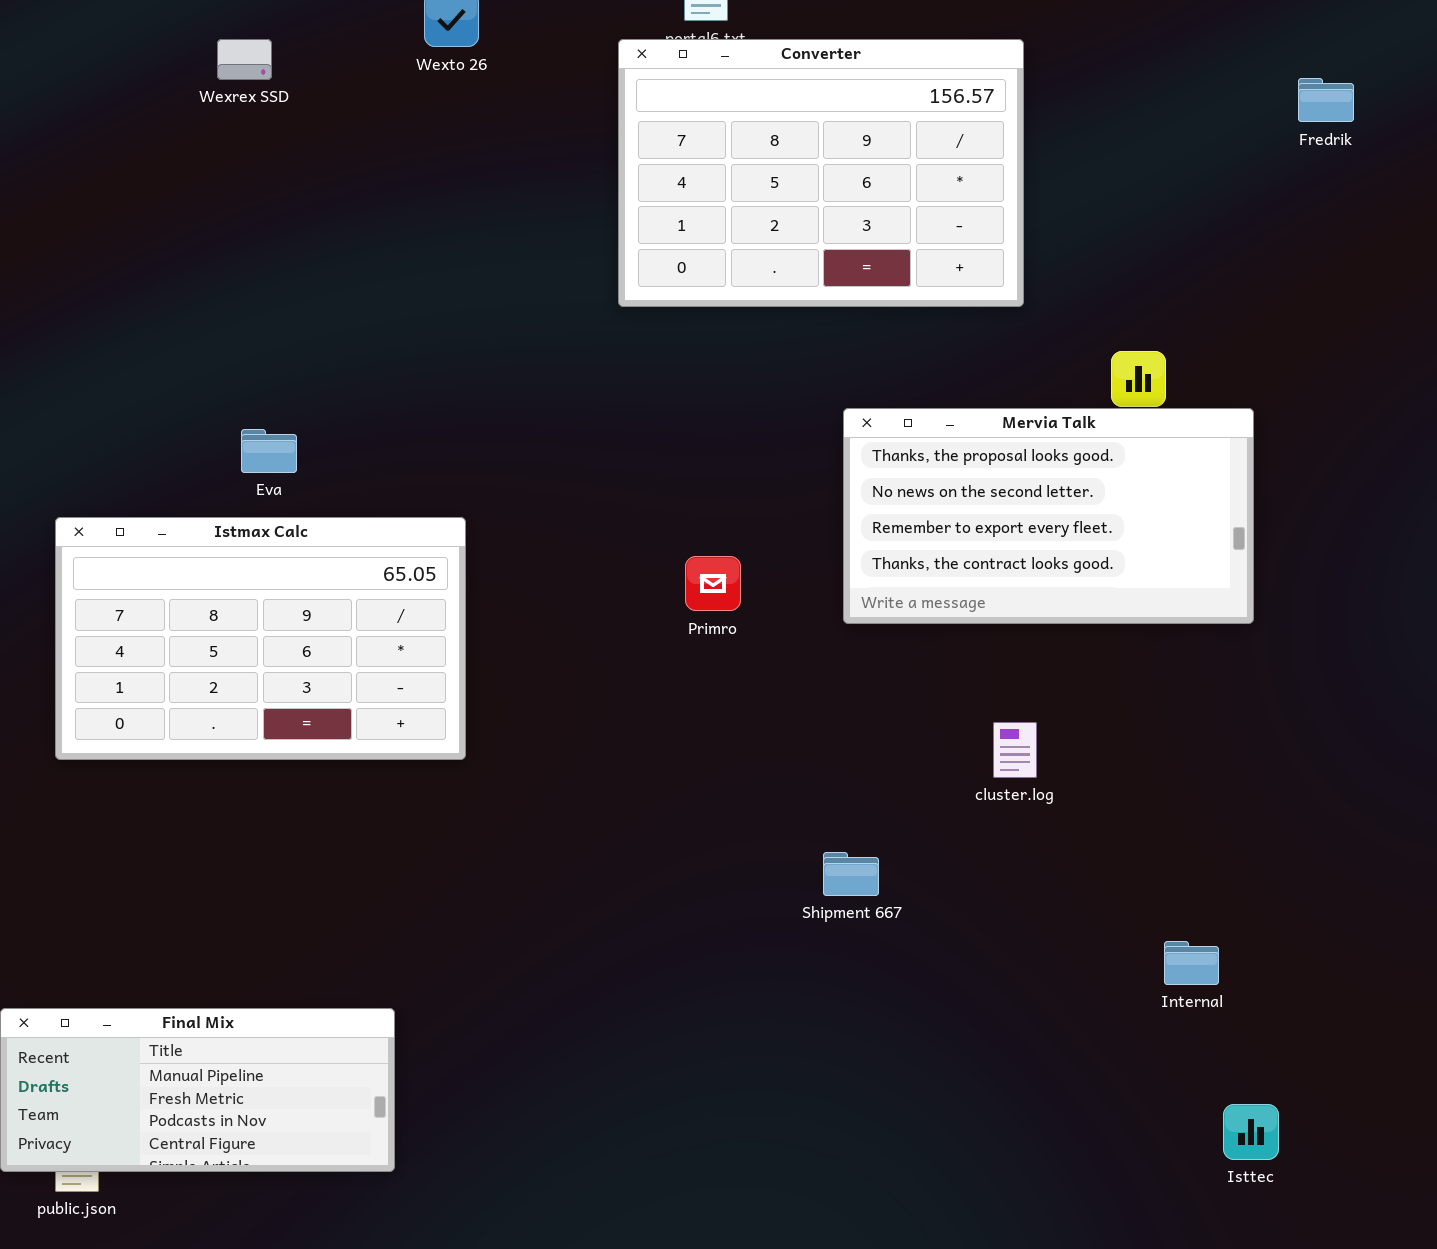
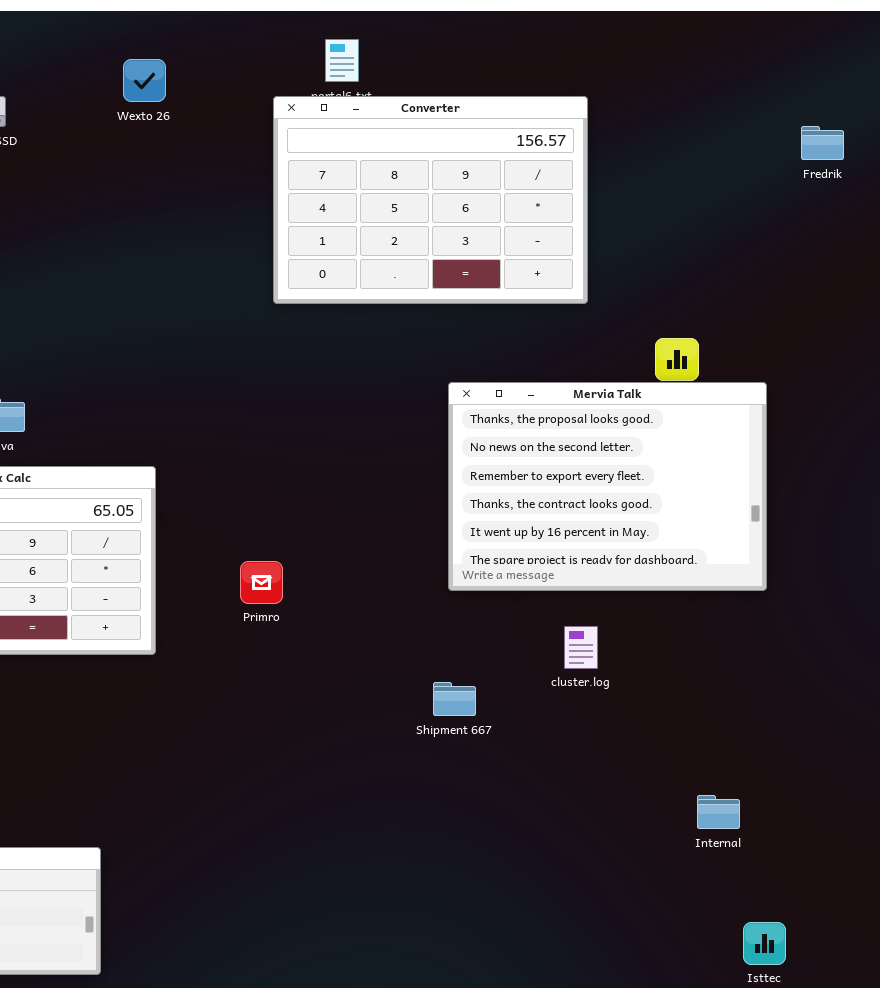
Mervia Talk: [843,408,1254,624] -> [448,382,767,591], resized
Primro: [685,556,741,611] -> [240,561,283,604], moved
Shipment 667: [823,852,879,896] -> [433,682,476,716], moved

